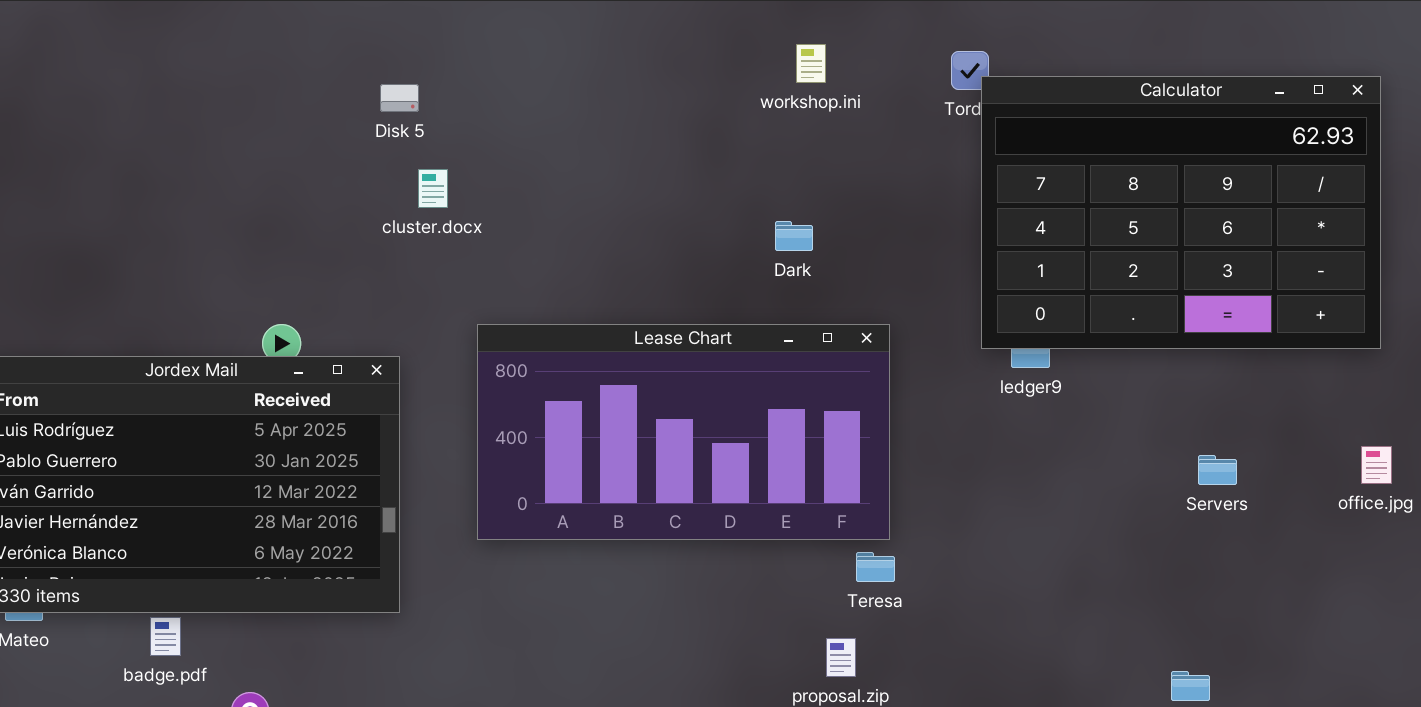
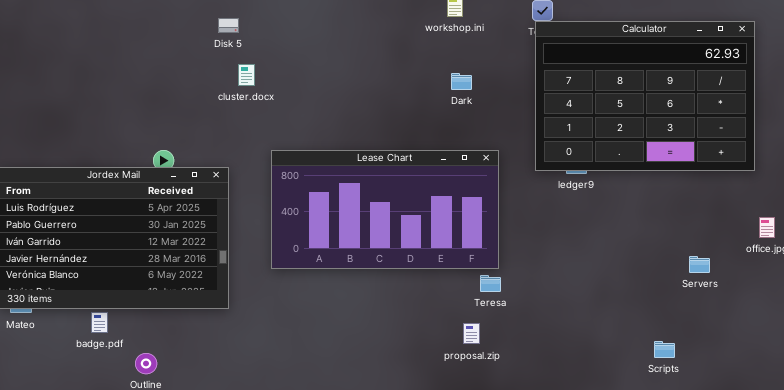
Calculator: [981,76,1381,349] -> [535,21,755,171], moved
Dark: [775,221,813,251] -> [451,73,472,90], moved
Servers: [1198,455,1237,485] -> [689,256,710,273], moved

